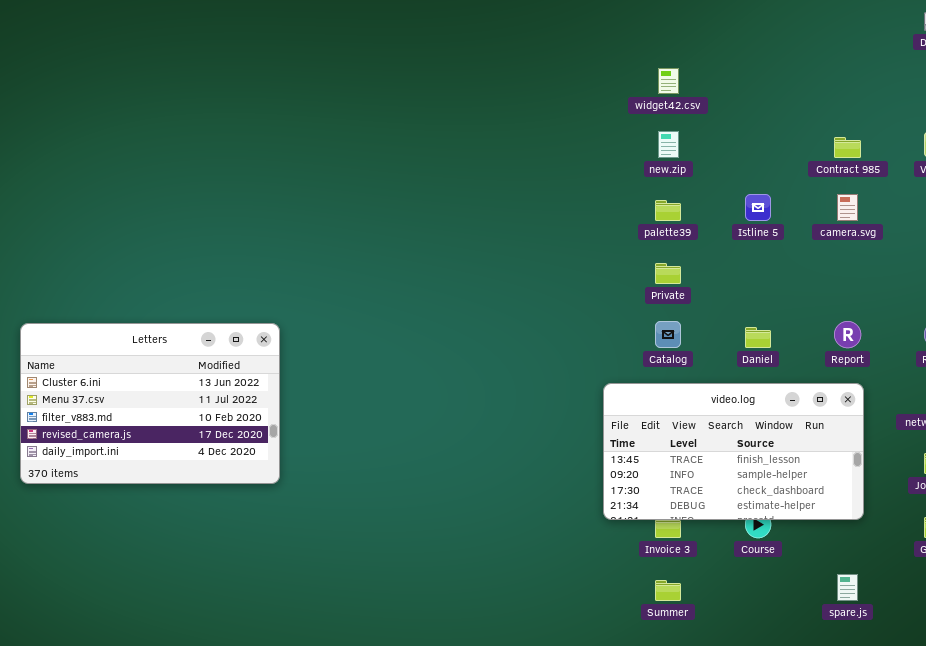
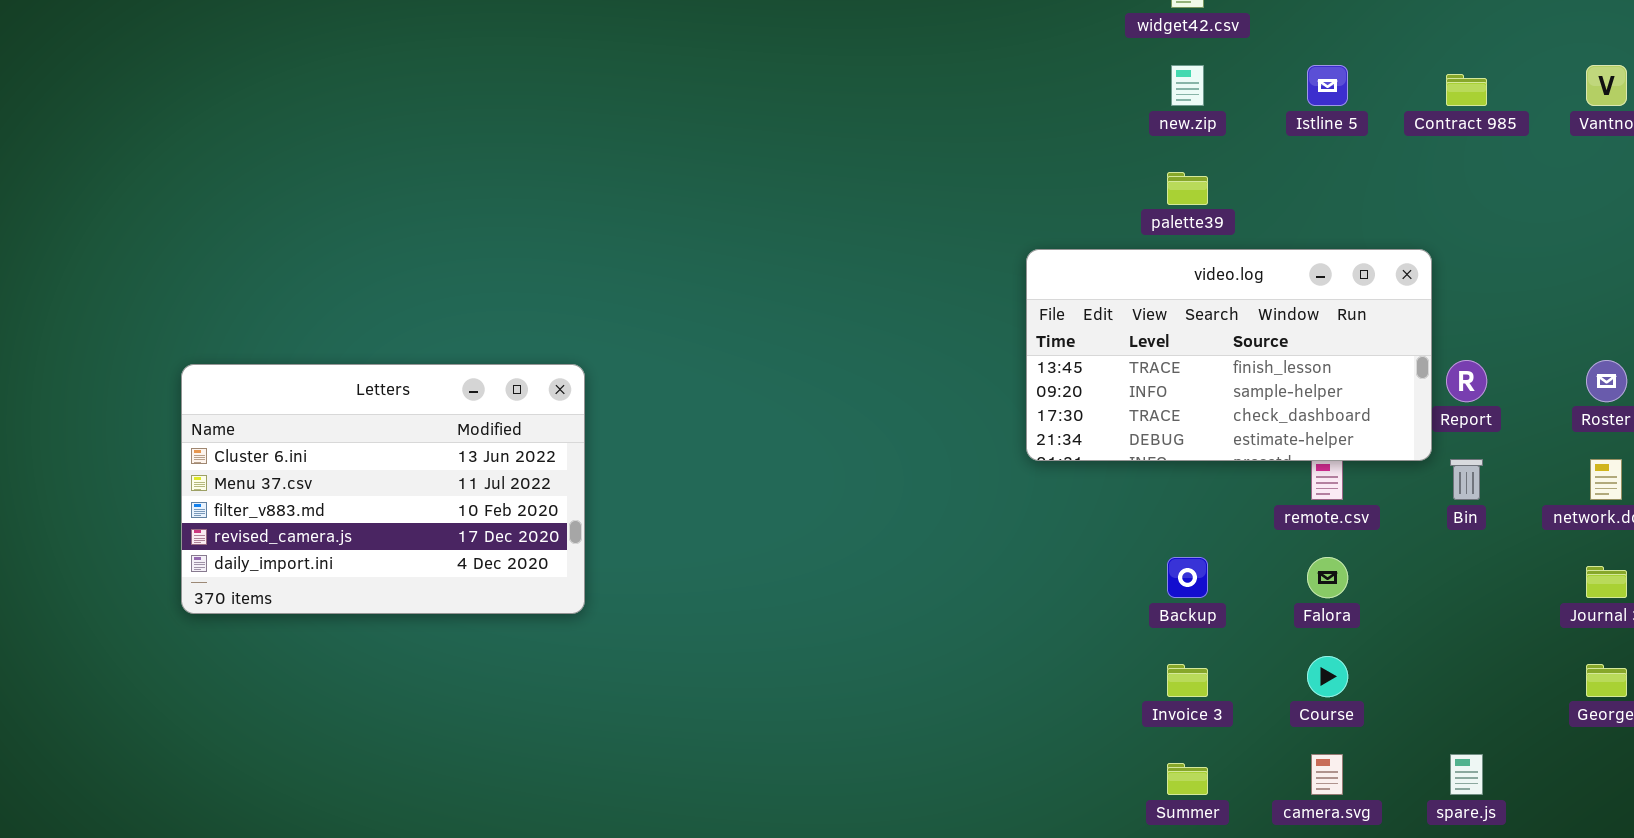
Istline 5: [745,194,771,221] -> [1307,65,1348,106], moved
camera.svg: [837,194,858,221] -> [1311,754,1343,795], moved
video.log: [603,383,864,520] -> [1026,249,1432,461], moved

